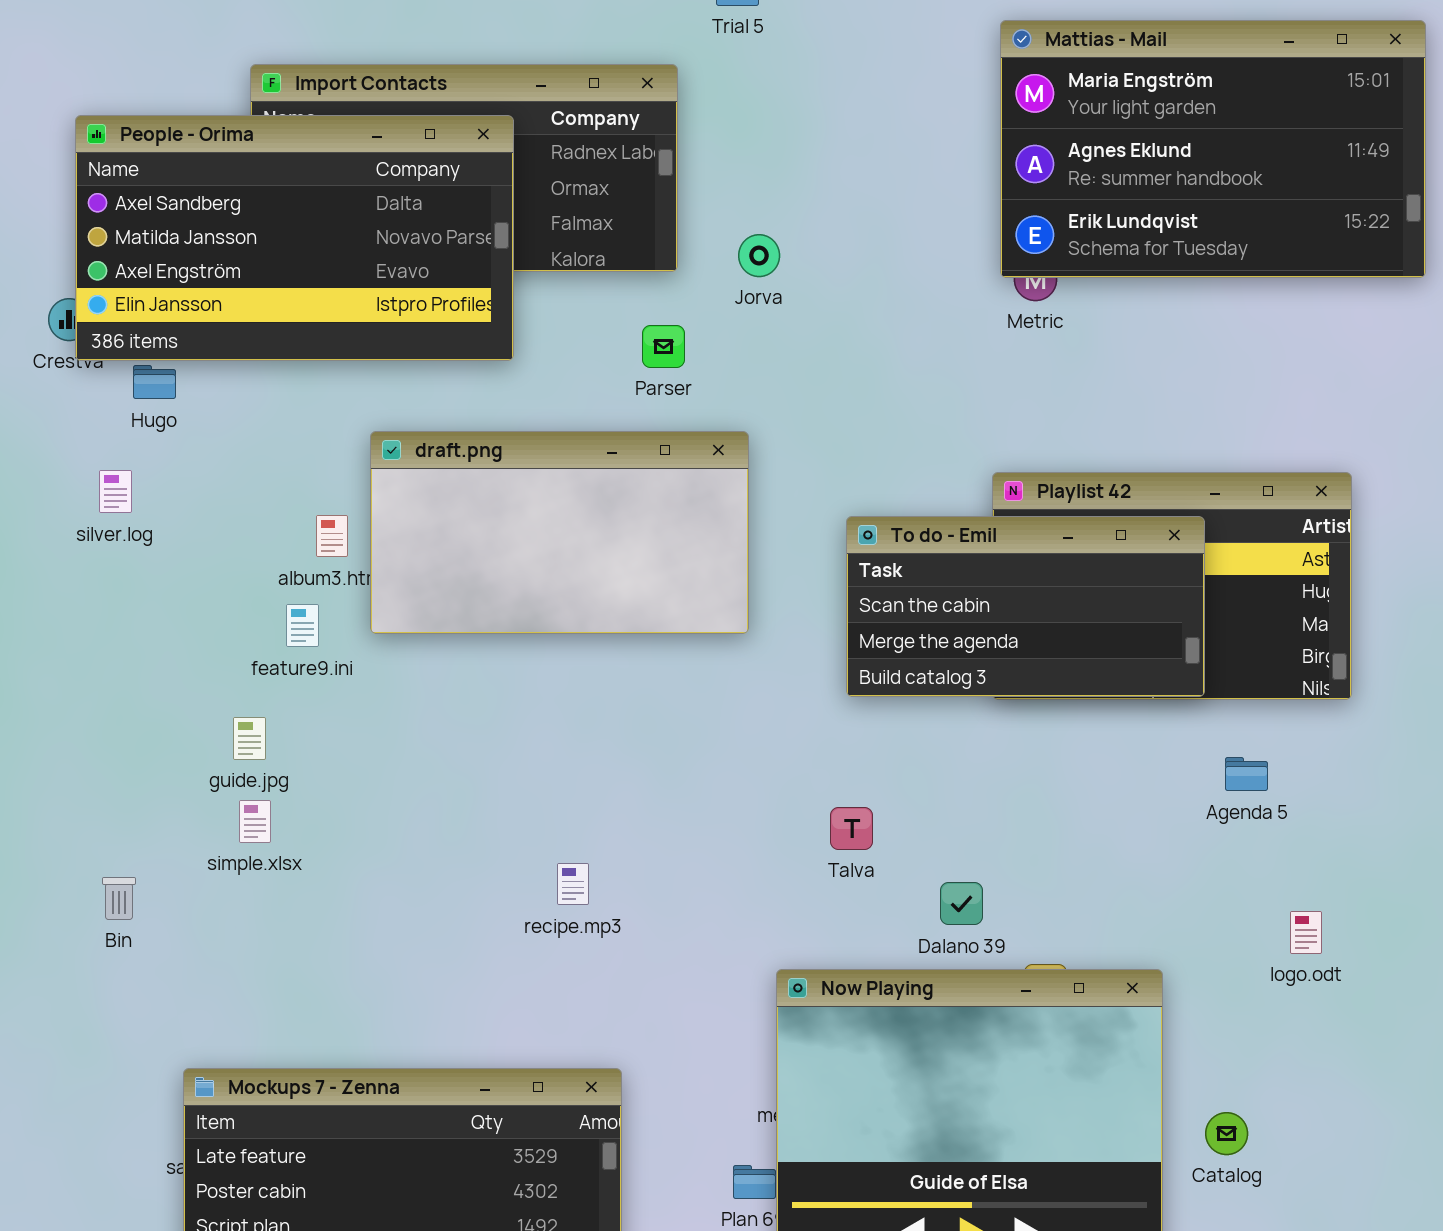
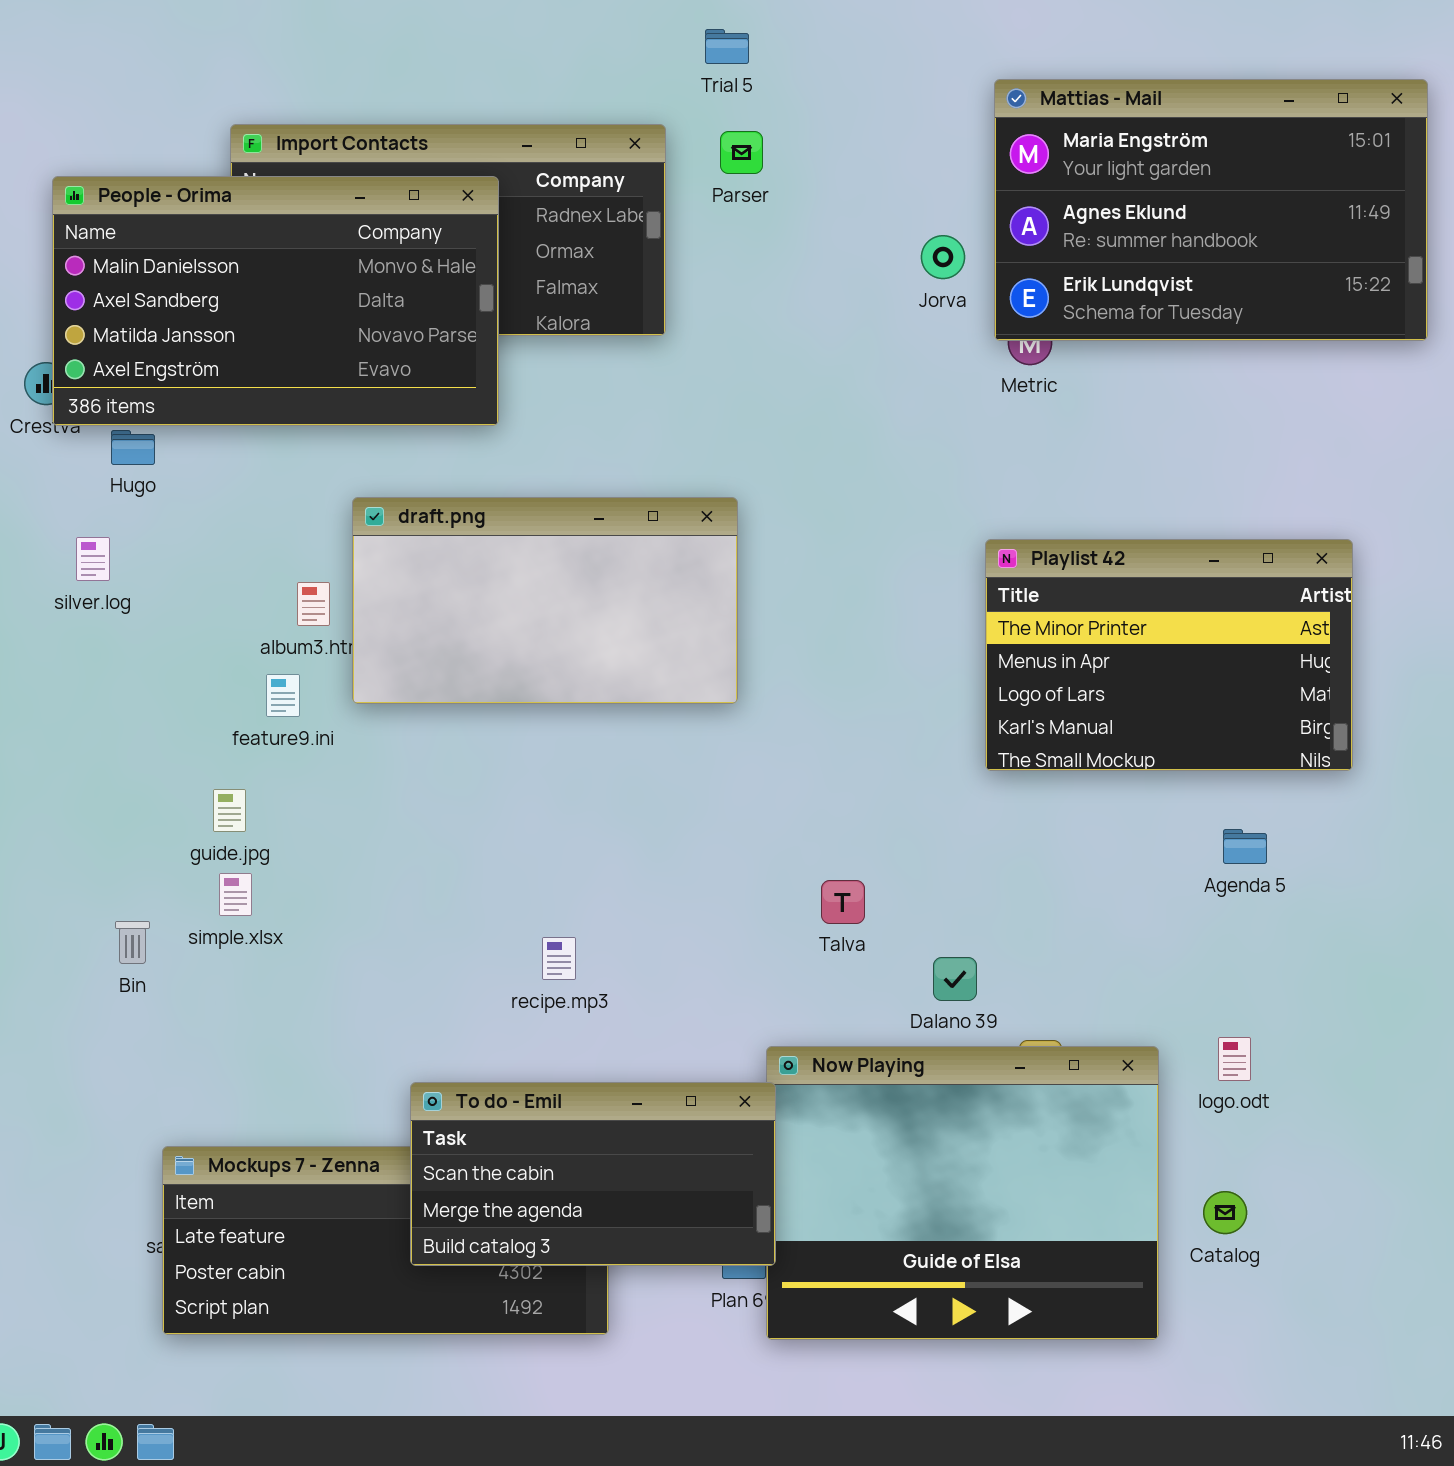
People - Orima: [75,115,514,361] -> [52,176,499,426], scrolled up 1 row
Jorva: [738,234,780,277] -> [921,235,965,279], moved
Parser: [642,325,685,368] -> [720,131,763,174], moved
To do - Emil: [846,516,1205,697] -> [410,1082,776,1266], moved
Bin: [102,877,136,920] -> [115,921,150,964], moved
logo.odt: [1290,911,1322,954] -> [1218,1037,1251,1081], moved

